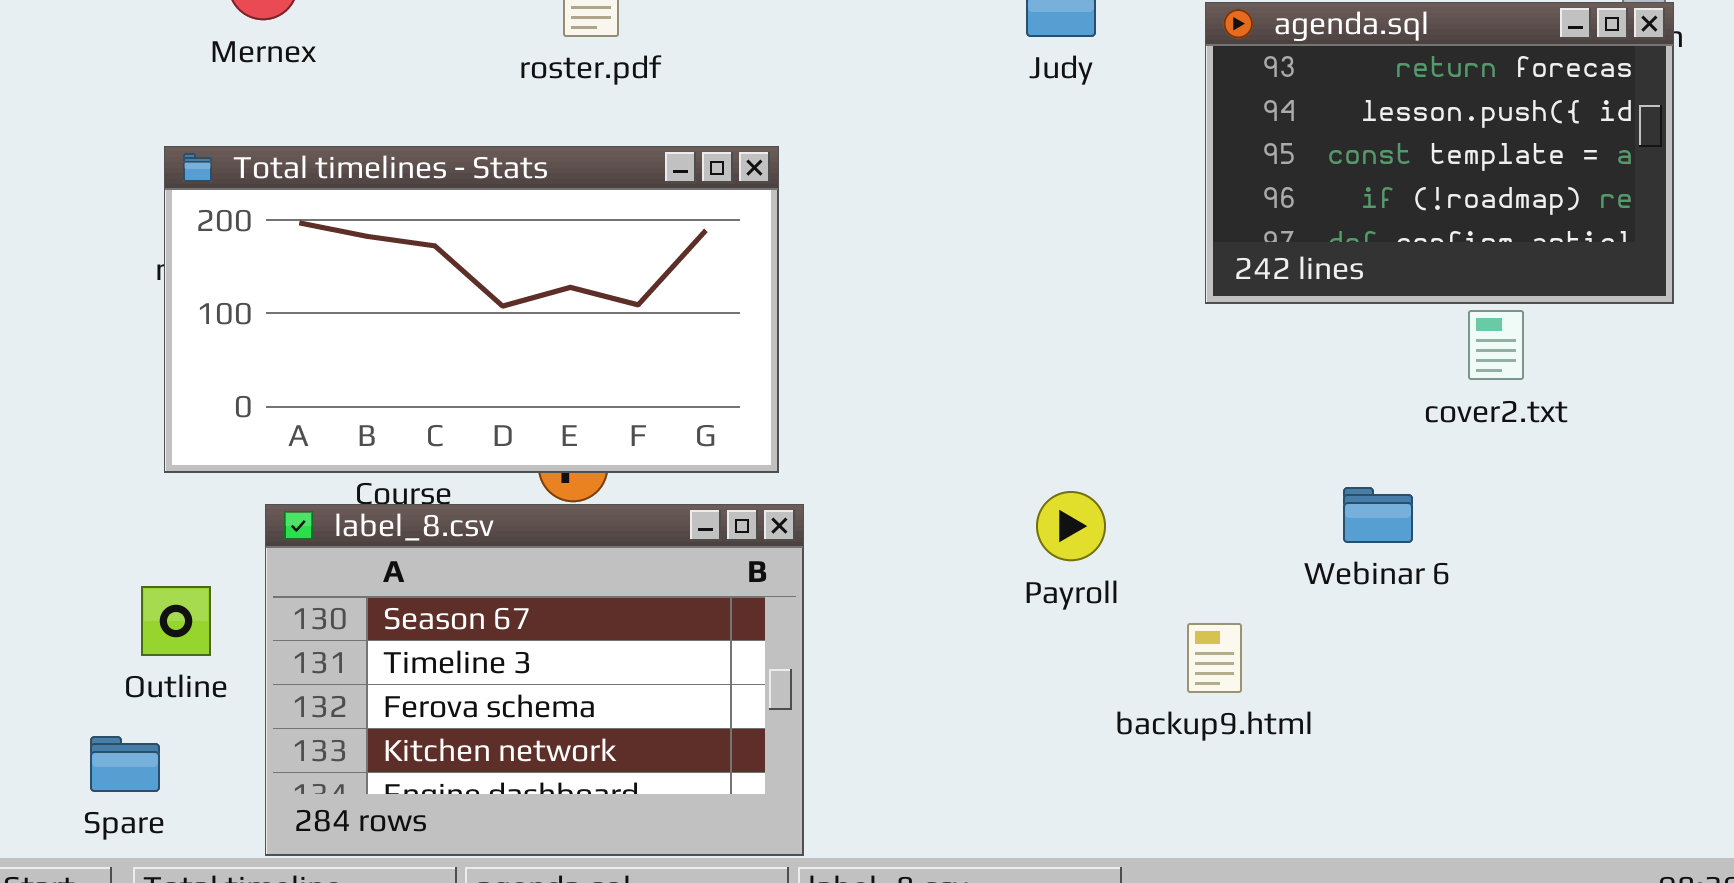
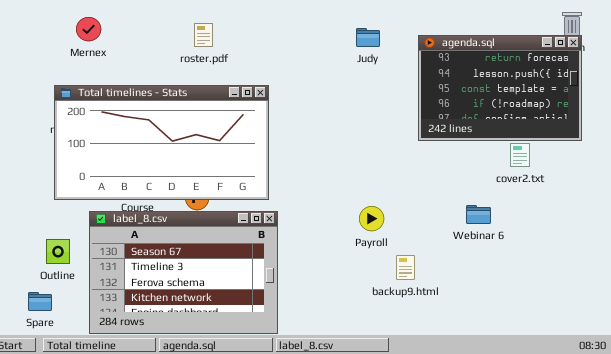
backup9.html: [1187,623,1242,693] -> [396,255,415,280], moved

